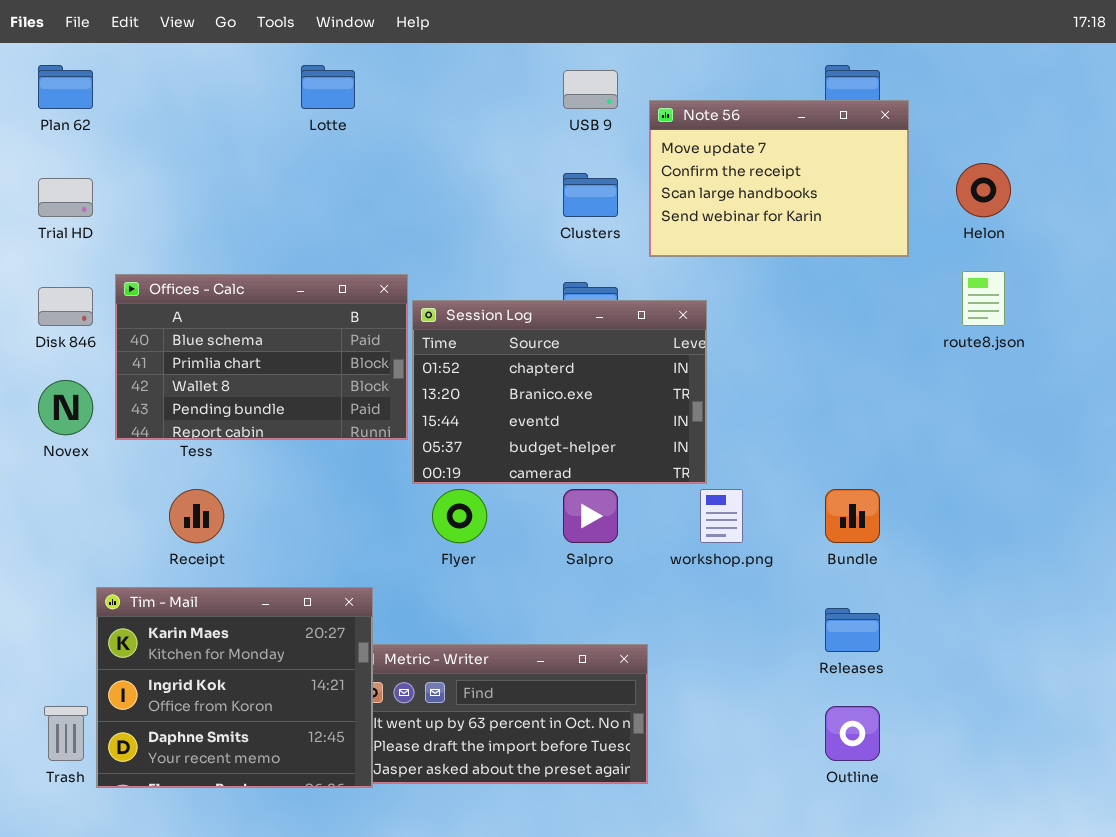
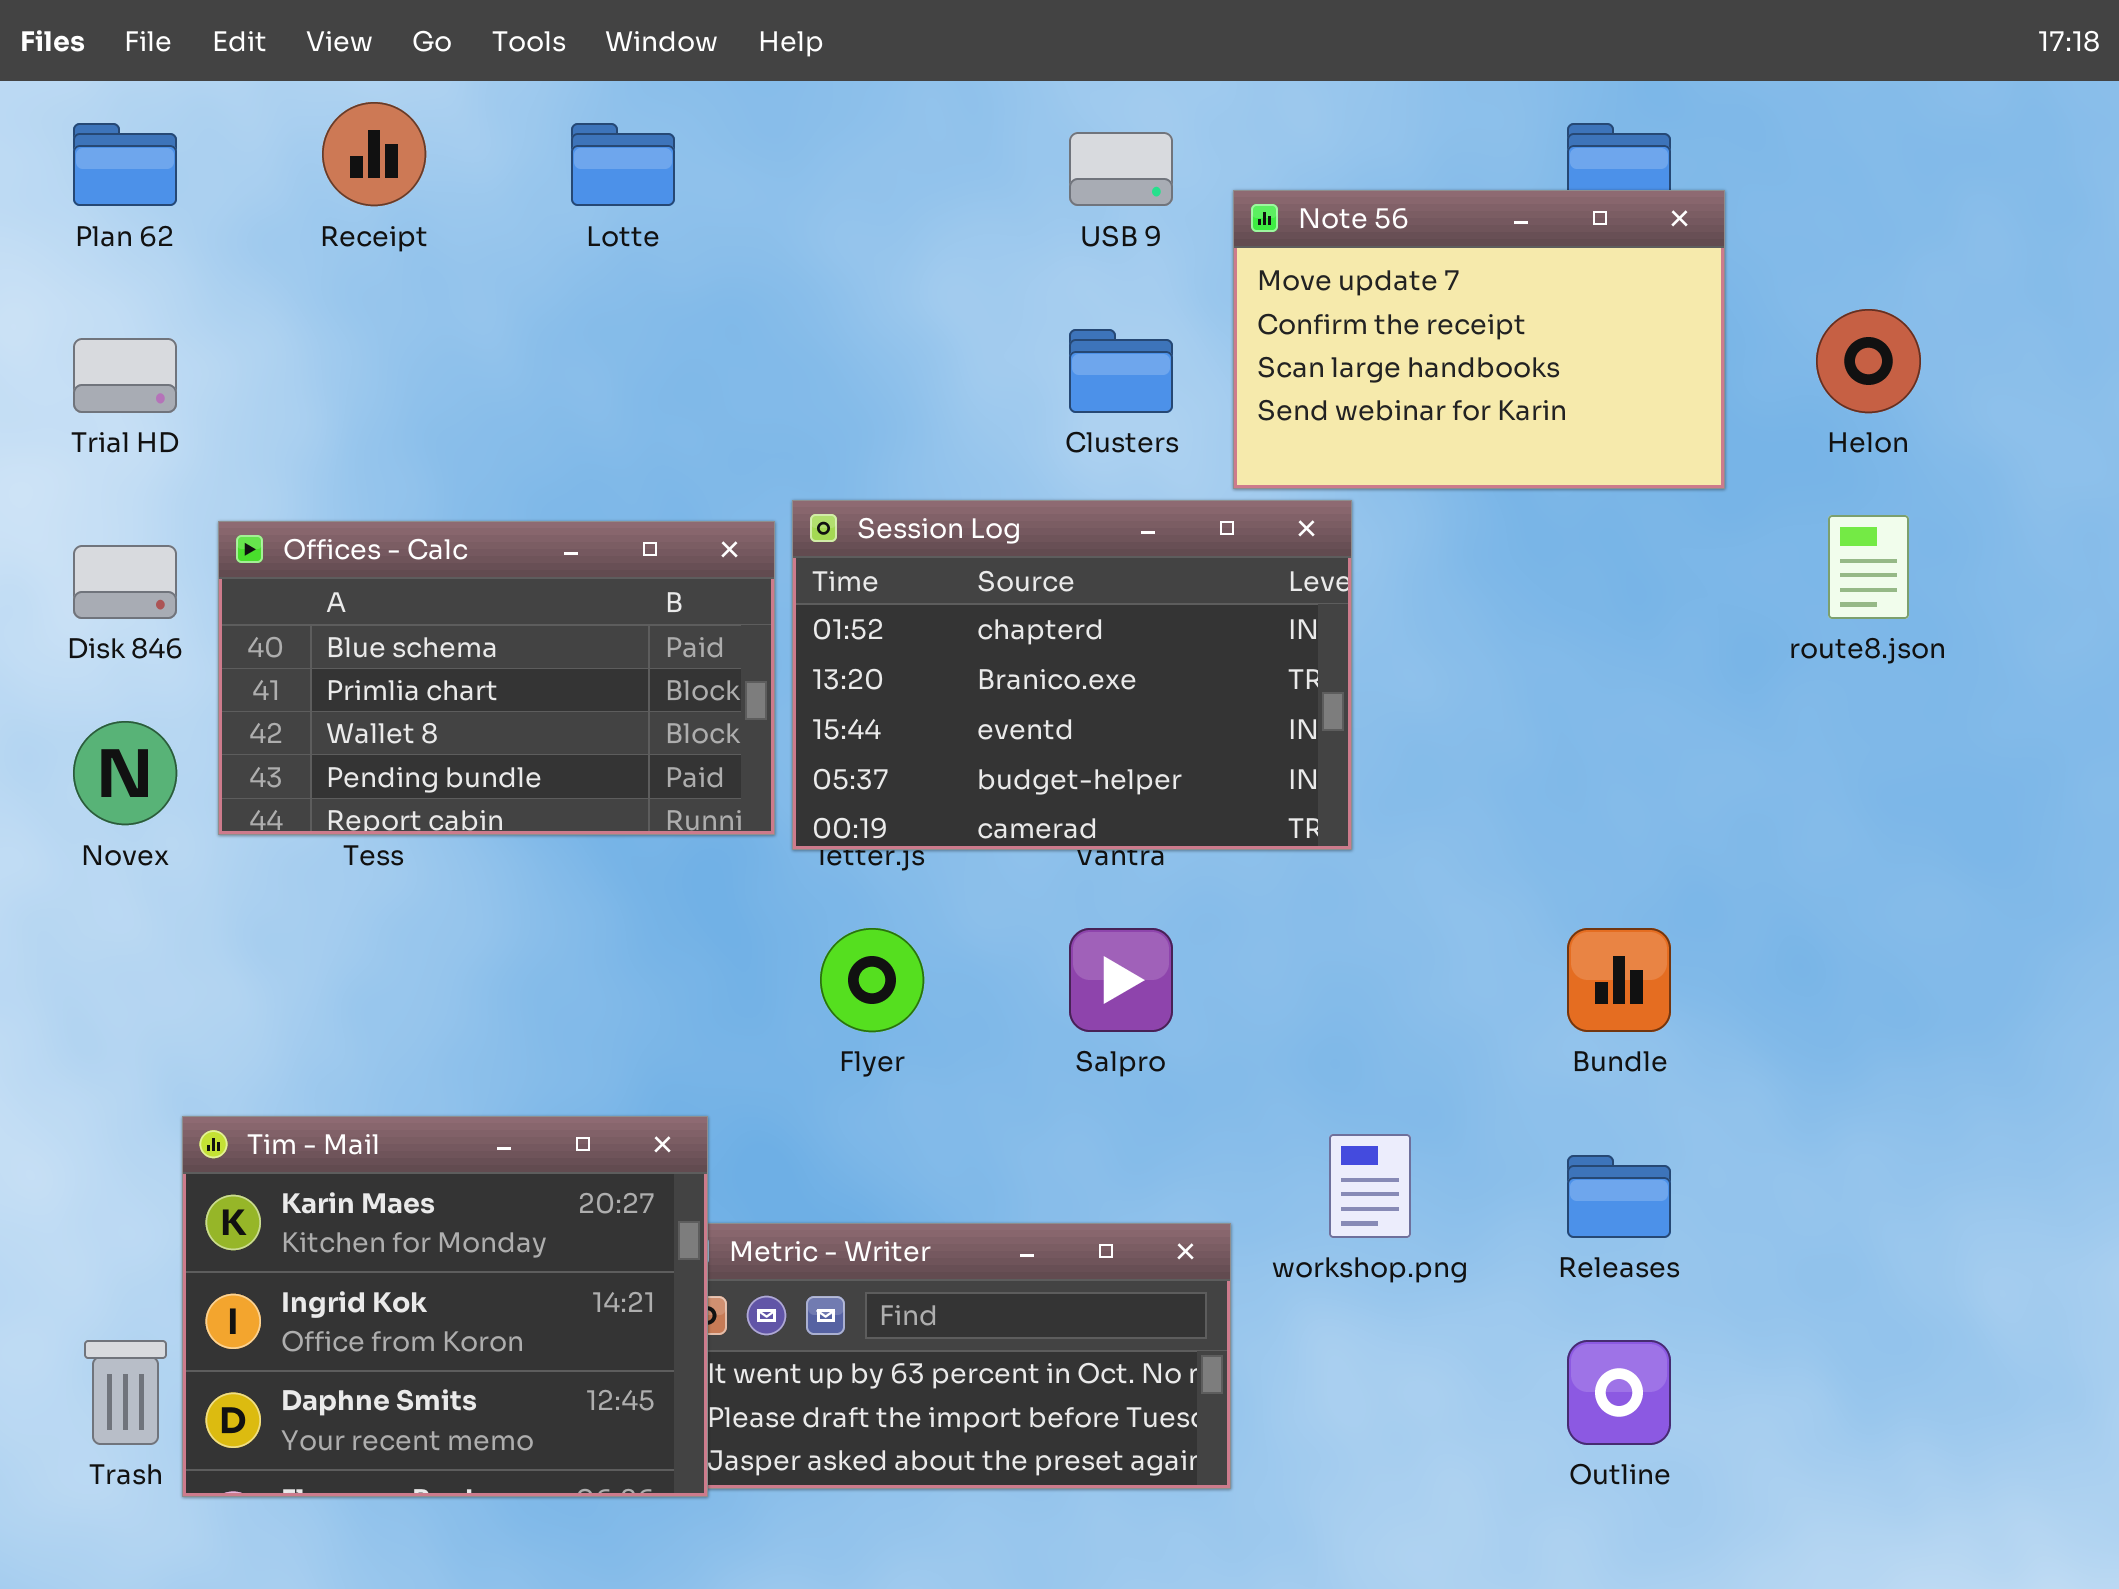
Session Log: [412,300,707,484] -> [792,500,1352,850], moved
Receipt: [169,489,224,543] -> [322,102,426,206], moved
workshop.png: [700,489,743,543] -> [1329,1134,1411,1238], moved

